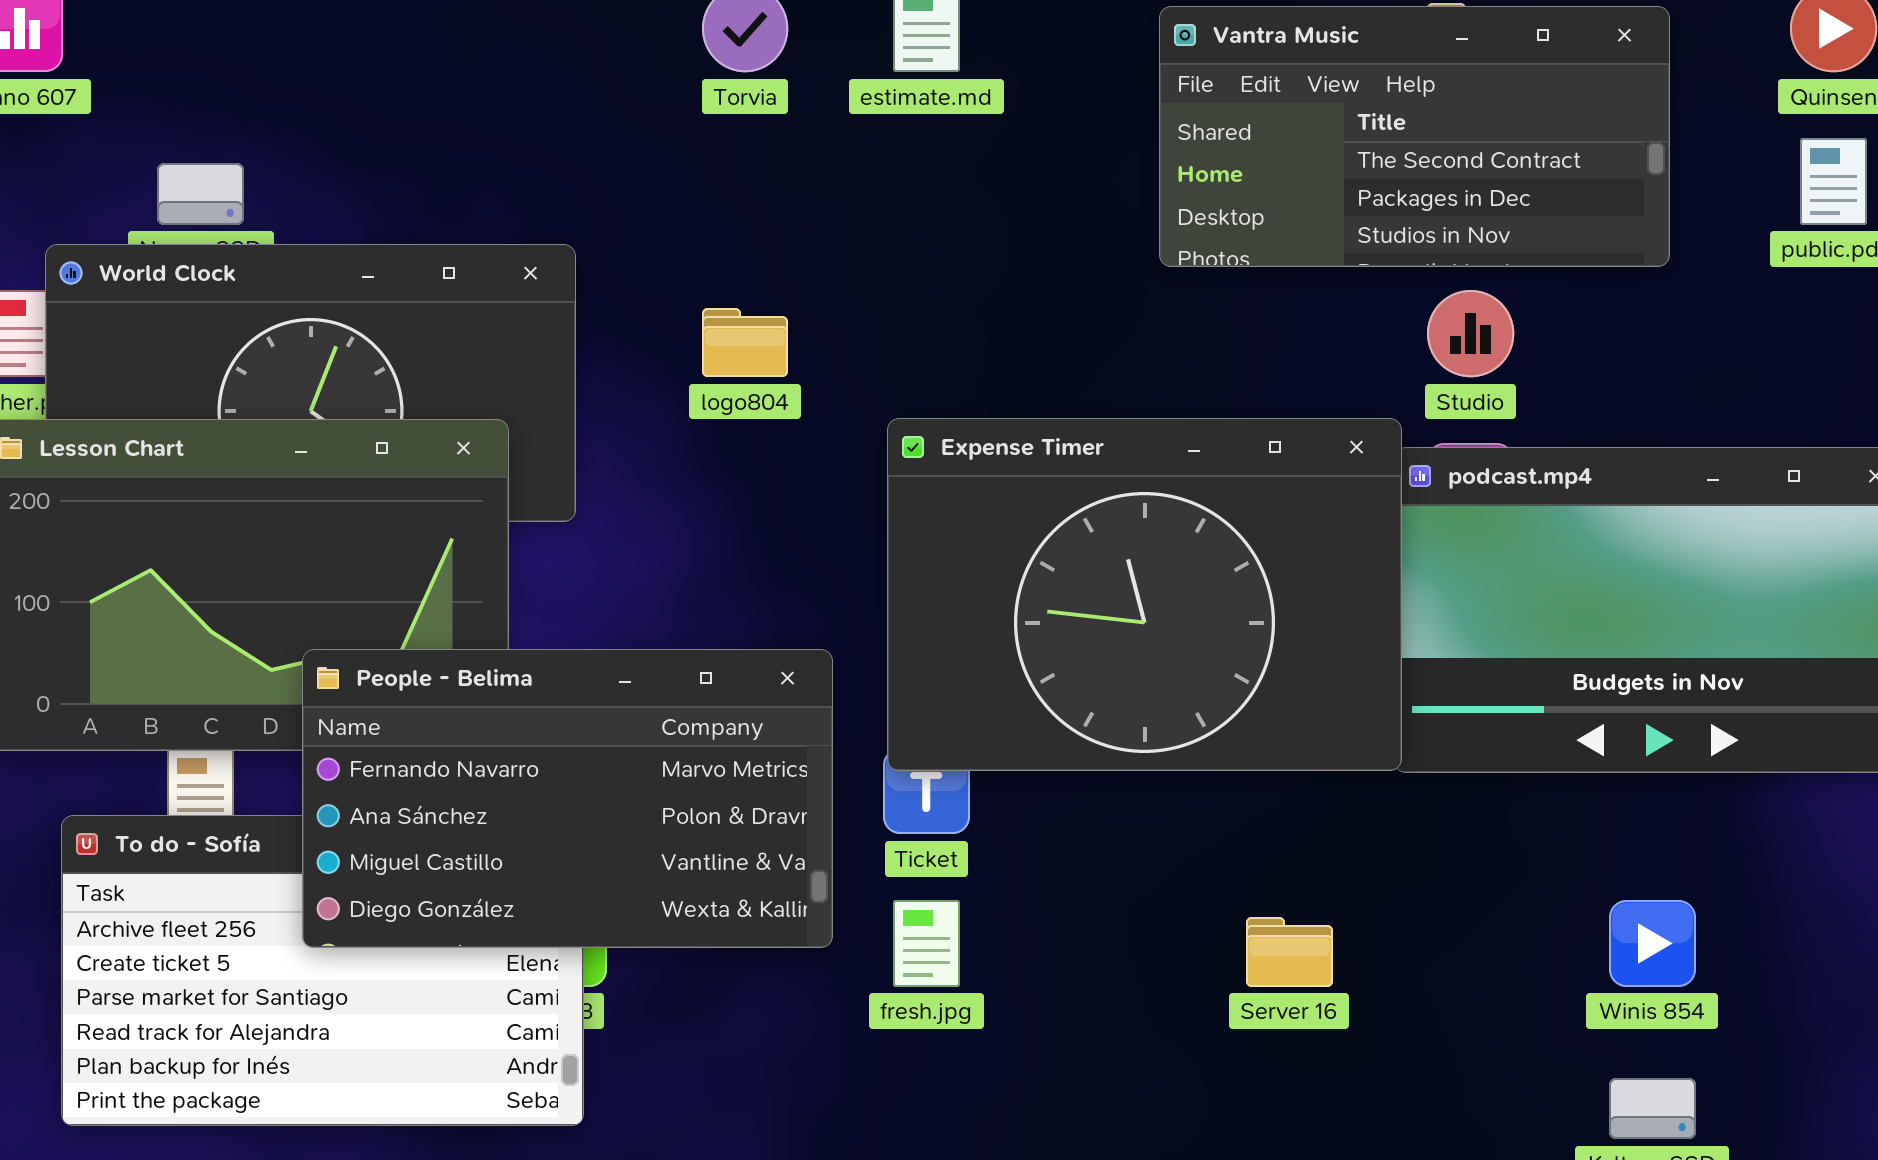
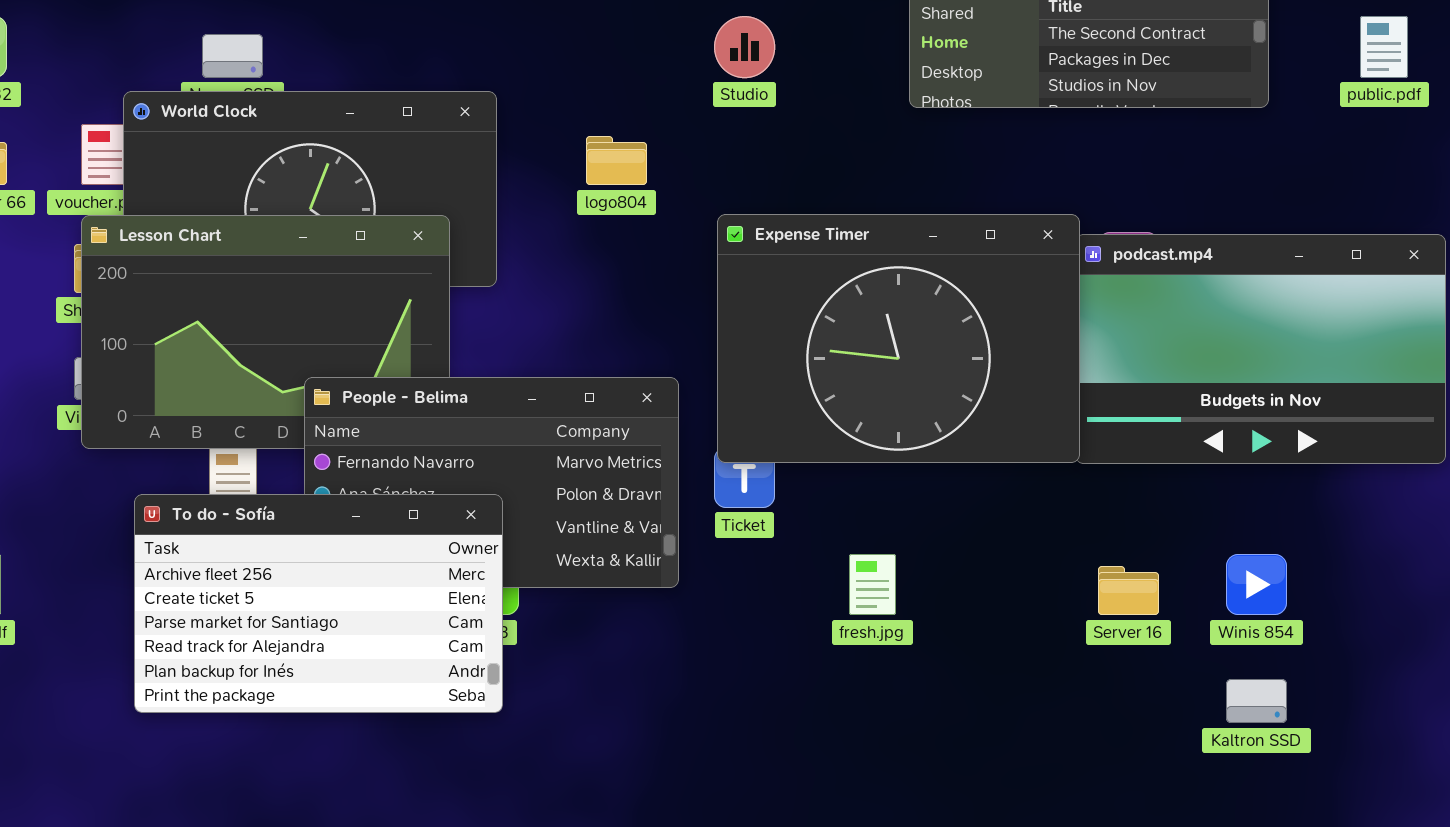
Studio: [1427,290,1514,377] -> [714,16,775,78], moved
To do - Sofía: [61,815,584,1126] -> [134,494,503,713], raised
fresh.jpg: [893,900,960,987] -> [849,554,896,615], moved
Server 16: [1246,917,1333,987] -> [1098,566,1159,615], moved

